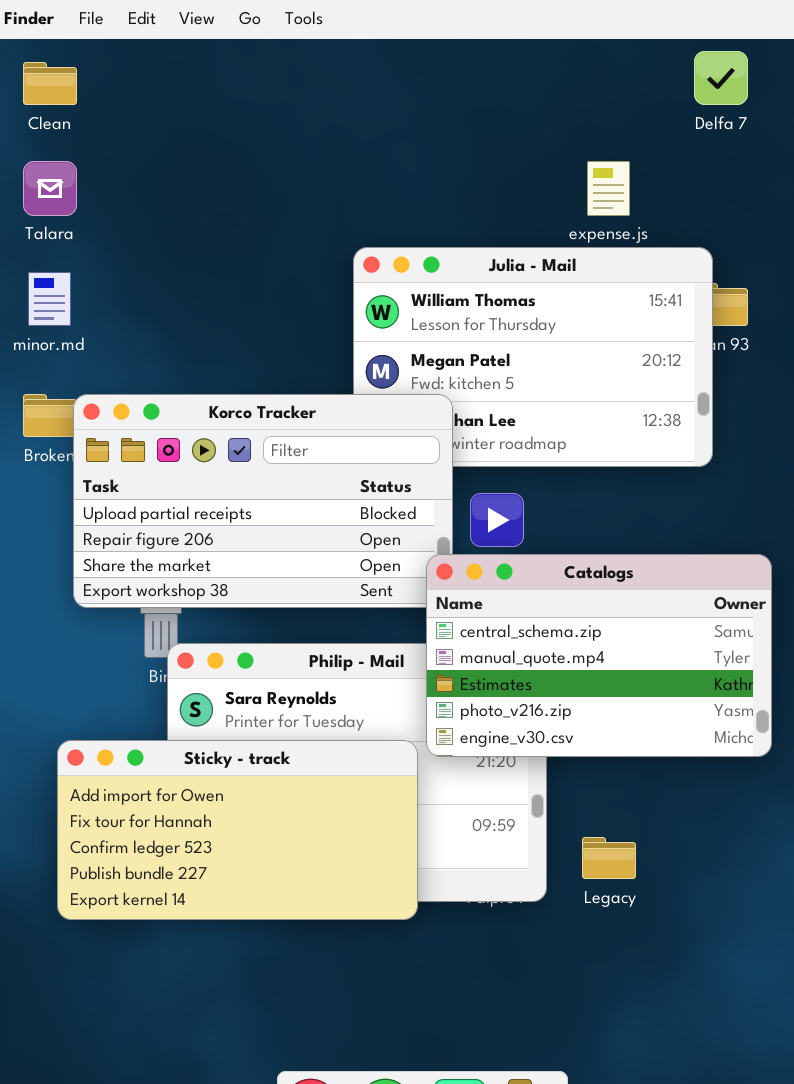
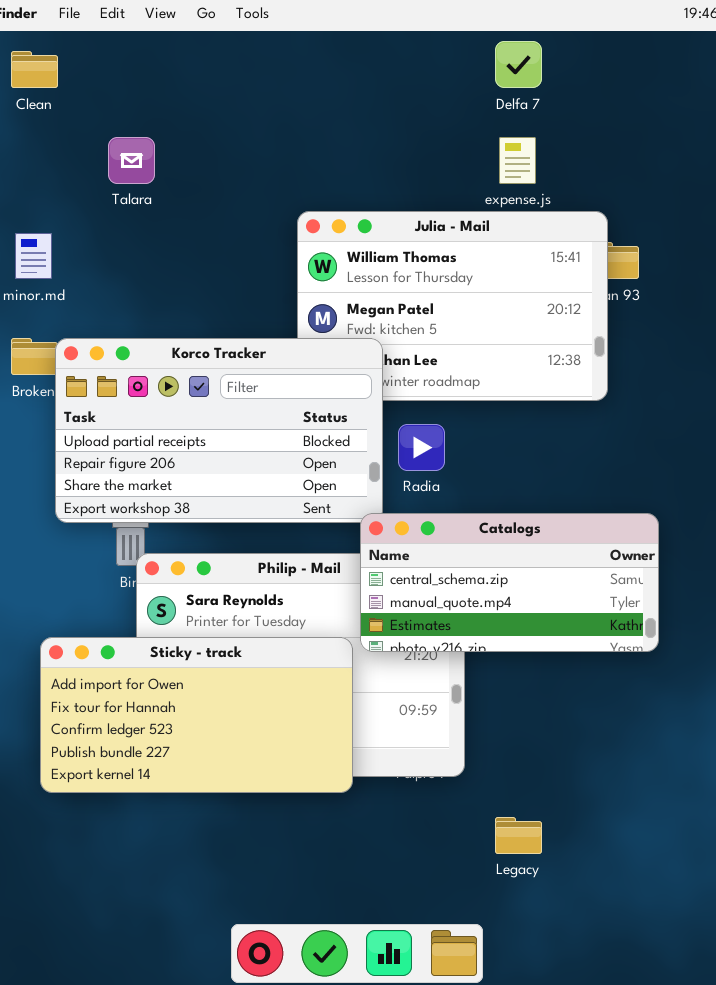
Delfa 7: [694,51,748,105] -> [495,41,542,88], moved
Talara: [23,161,77,216] -> [108,137,155,184], moved
Catalogs: [426,554,772,757] -> [360,513,659,652], resized
Legacy: [582,837,636,879] -> [495,817,542,854], moved

